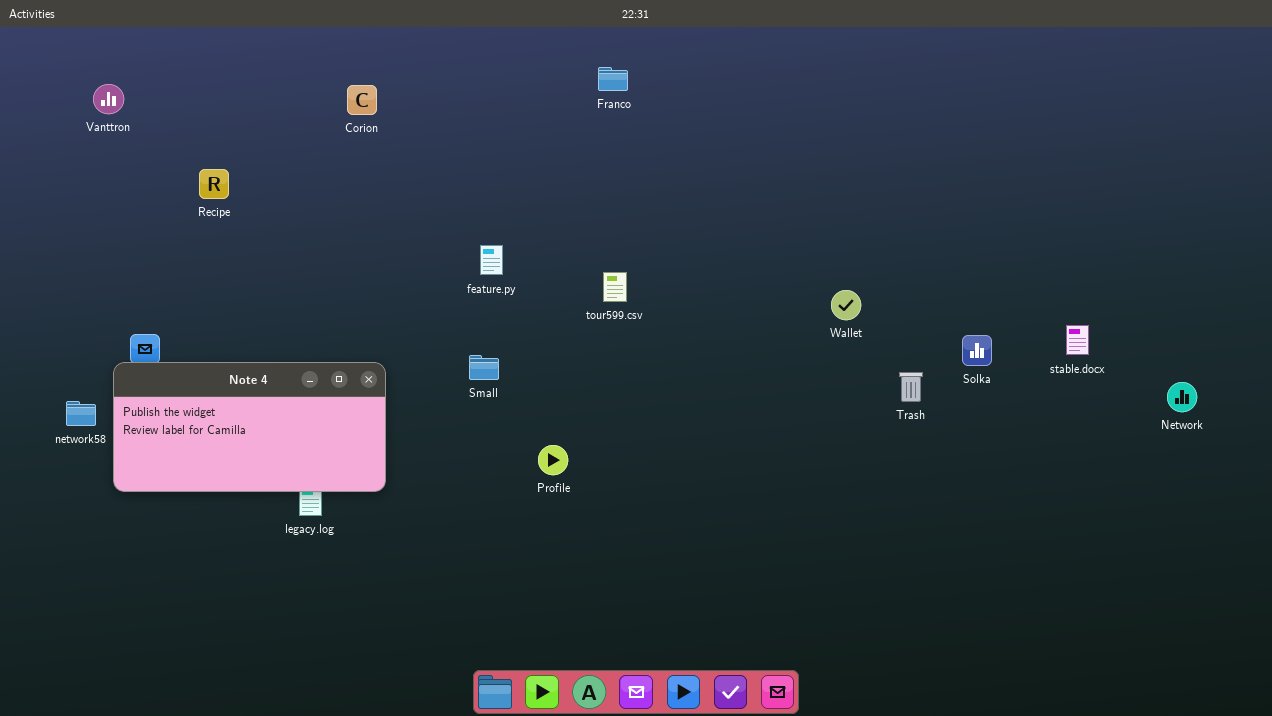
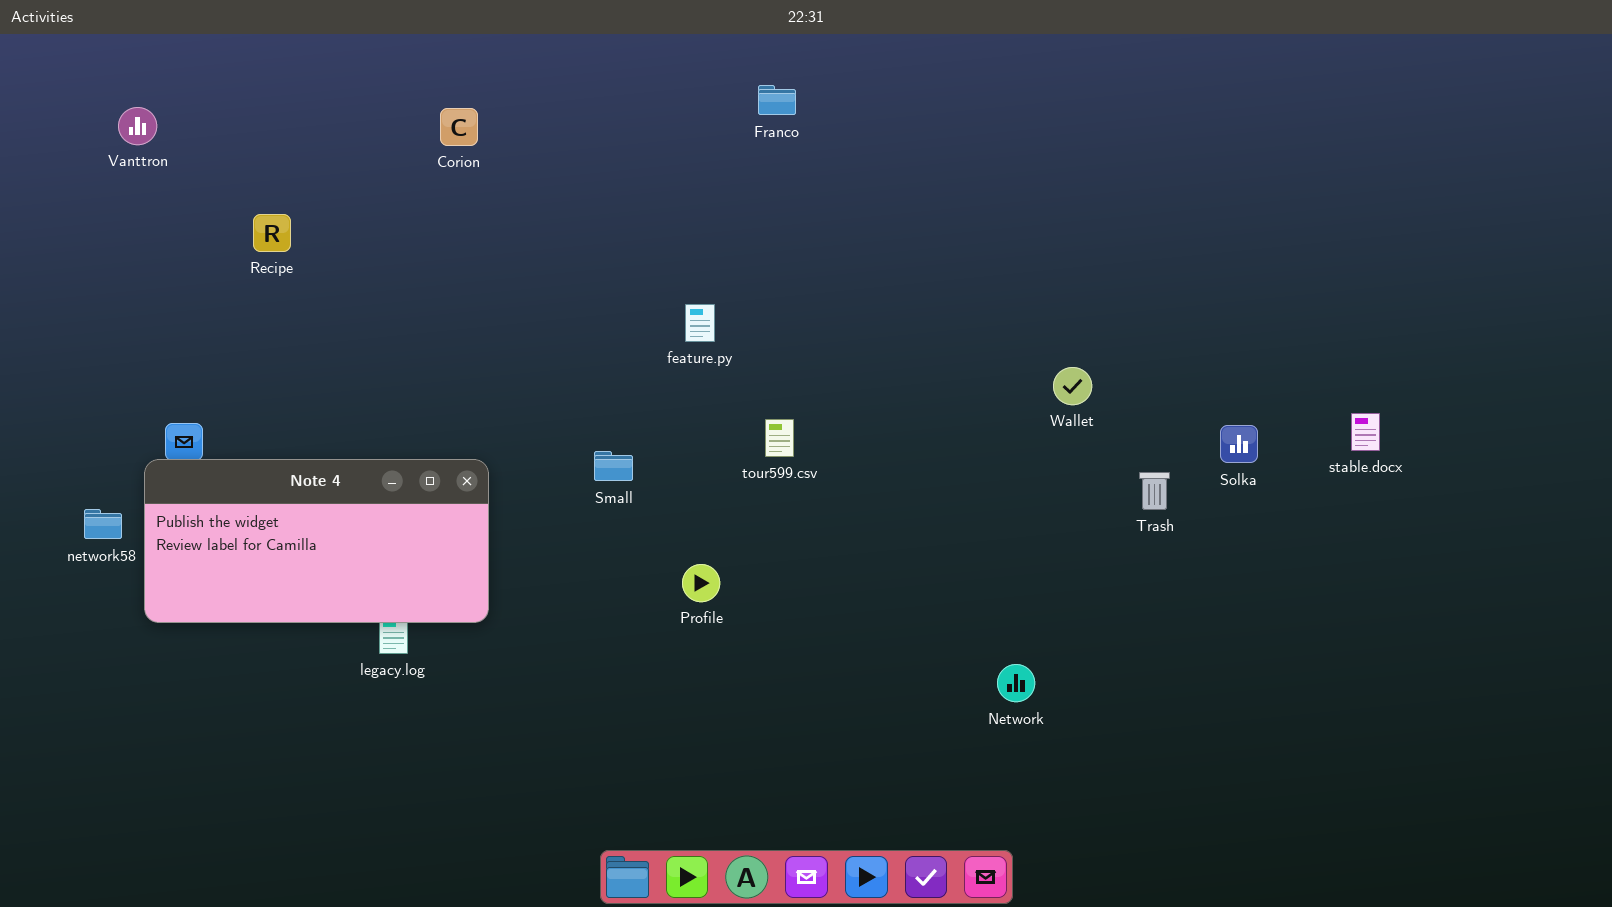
feature.py: [480,245,503,275] -> [685,304,715,342], moved
tour599.csv: [603,272,627,302] -> [765,419,794,457], moved
Network: [1167,382,1197,412] -> [997,664,1035,702], moved

